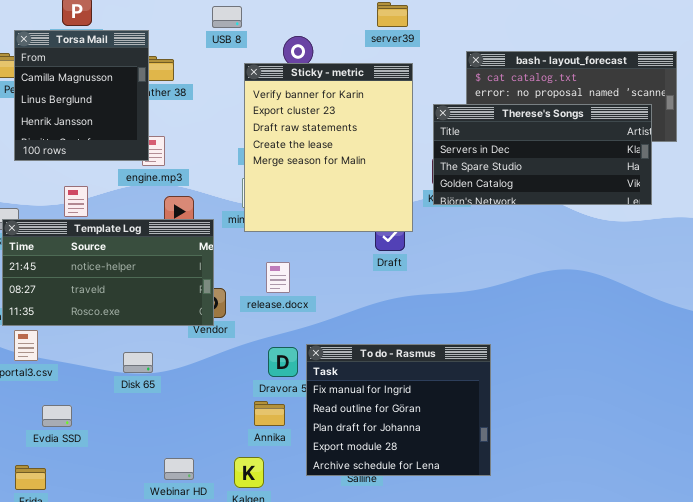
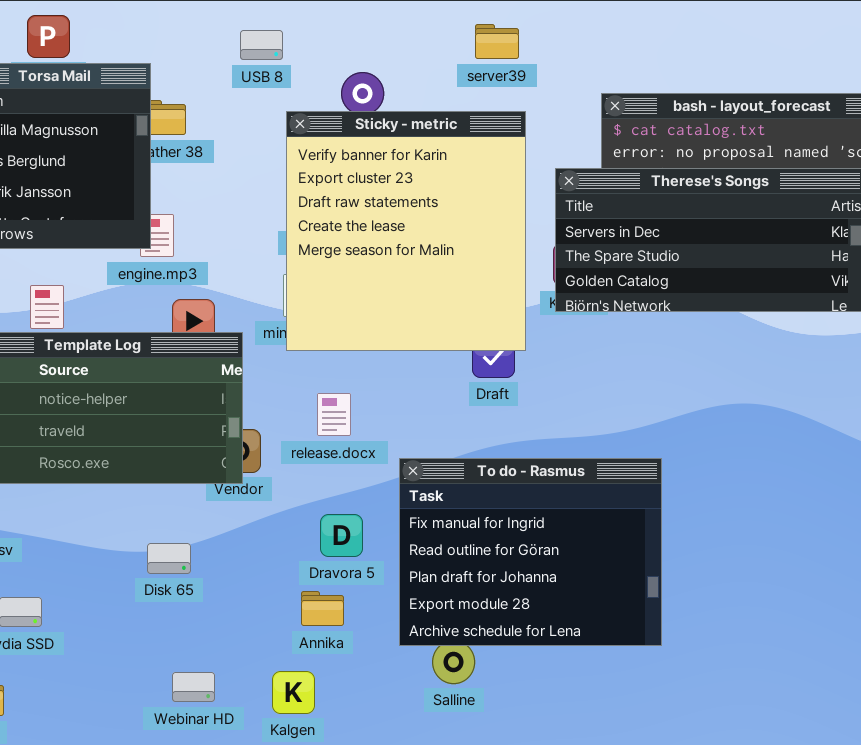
To do - Rasmus: [306,344,491,476] -> [399,458,662,646], moved
Disk 65: [123,352,153,373] -> [147,543,191,574], moved

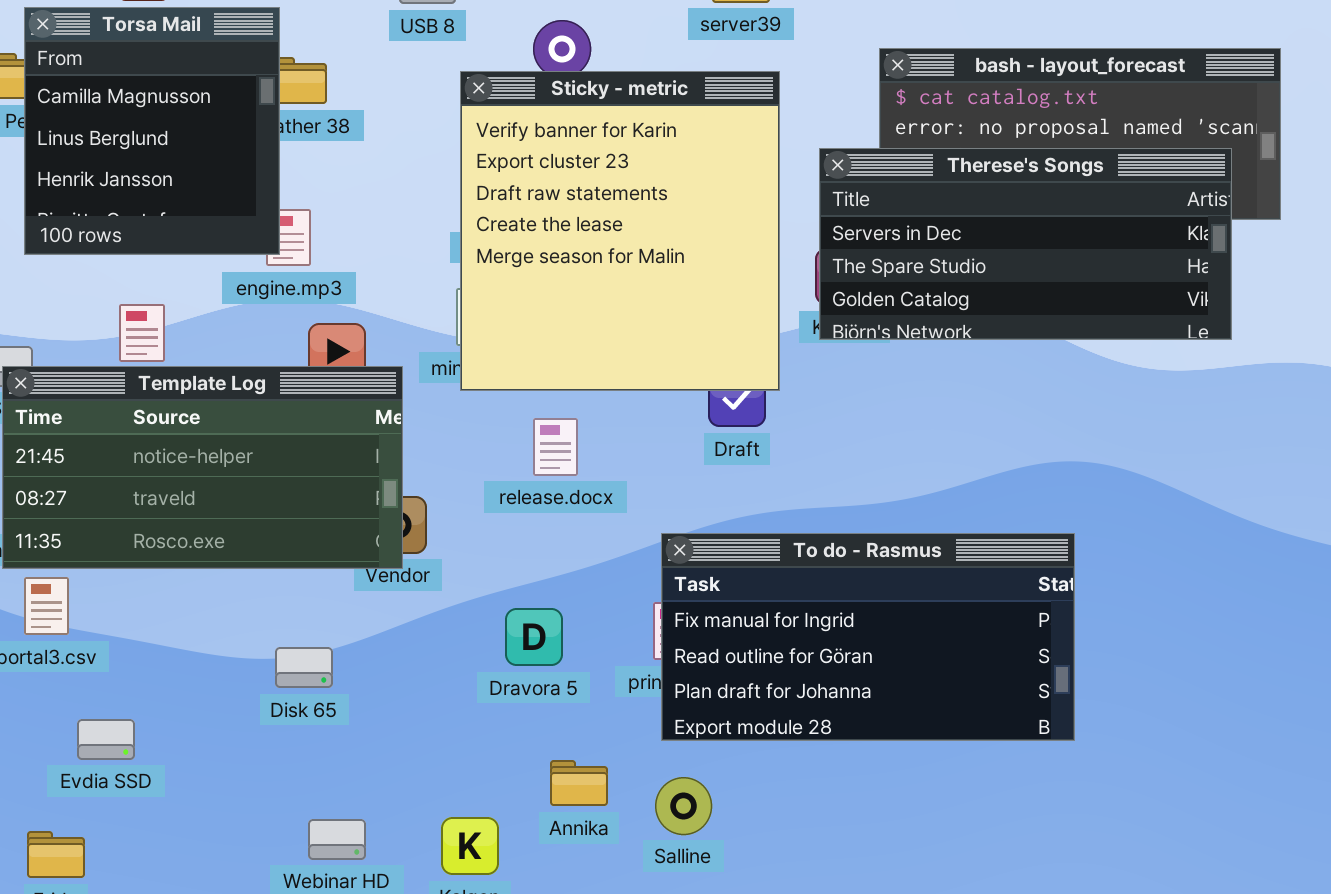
release.docx: [317,393,351,436] -> [533,418,578,476], moved
To do - Rasmus: [399,458,662,646] -> [661,533,1075,741], moved, resized
Annika: [301,591,344,626] -> [550,760,608,806], moved

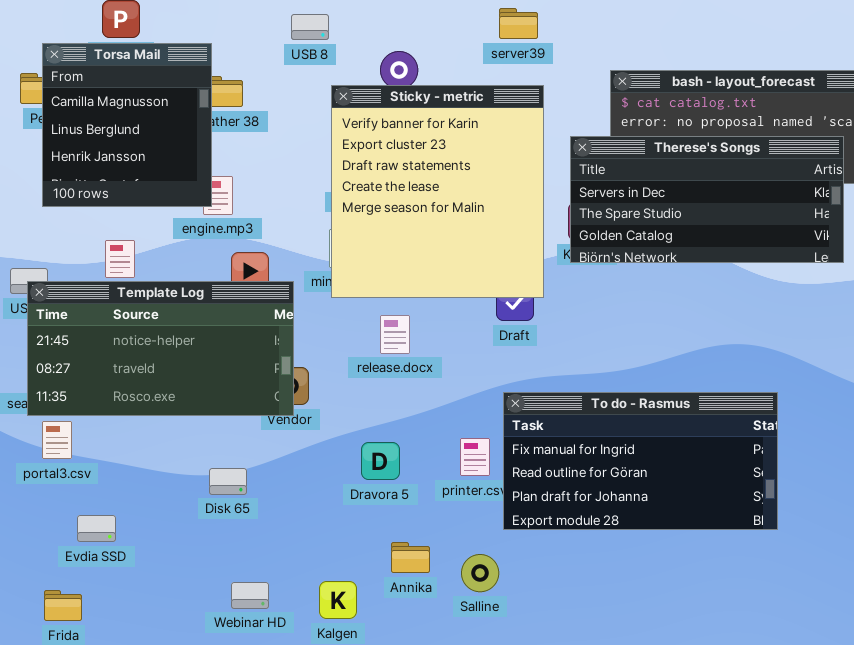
To do - Rasmus: [661,533,1075,741] -> [503,392,778,530], moved

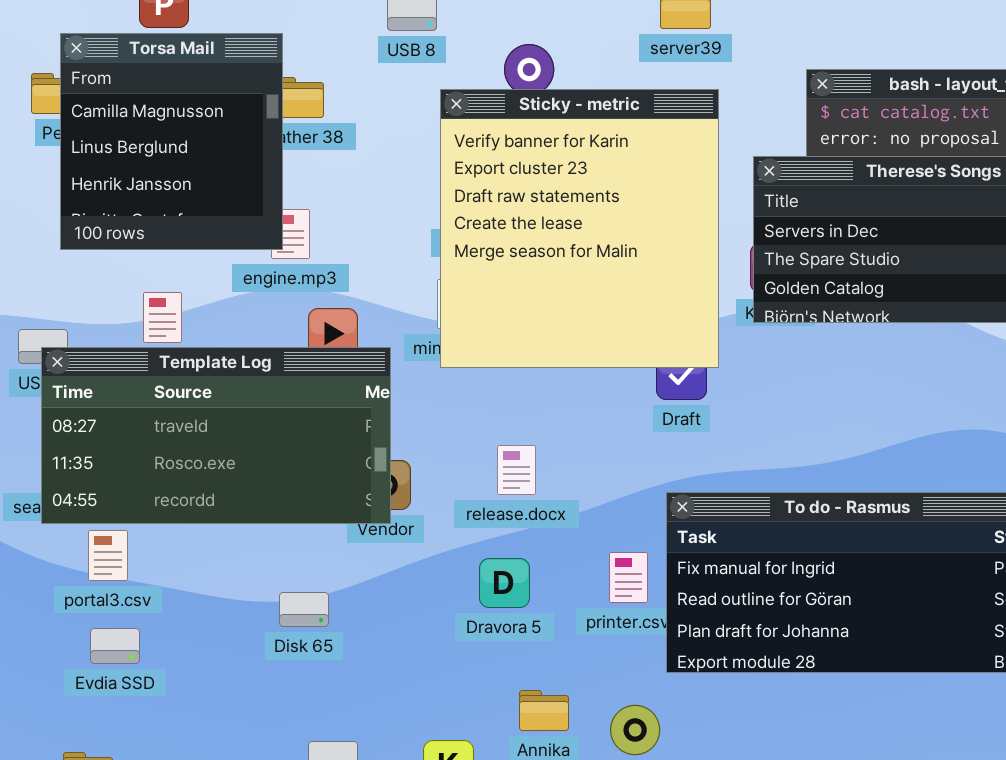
Template Log: [27,281,294,416] -> [41,347,391,524], scrolled down 1 row
release.docx: [380,315,410,354] -> [497,445,536,495], moved
portal3.csv: [42,421,72,459] -> [88,530,128,581], moved
Evdia SSD: [77,515,116,542] -> [90,628,140,664], moved

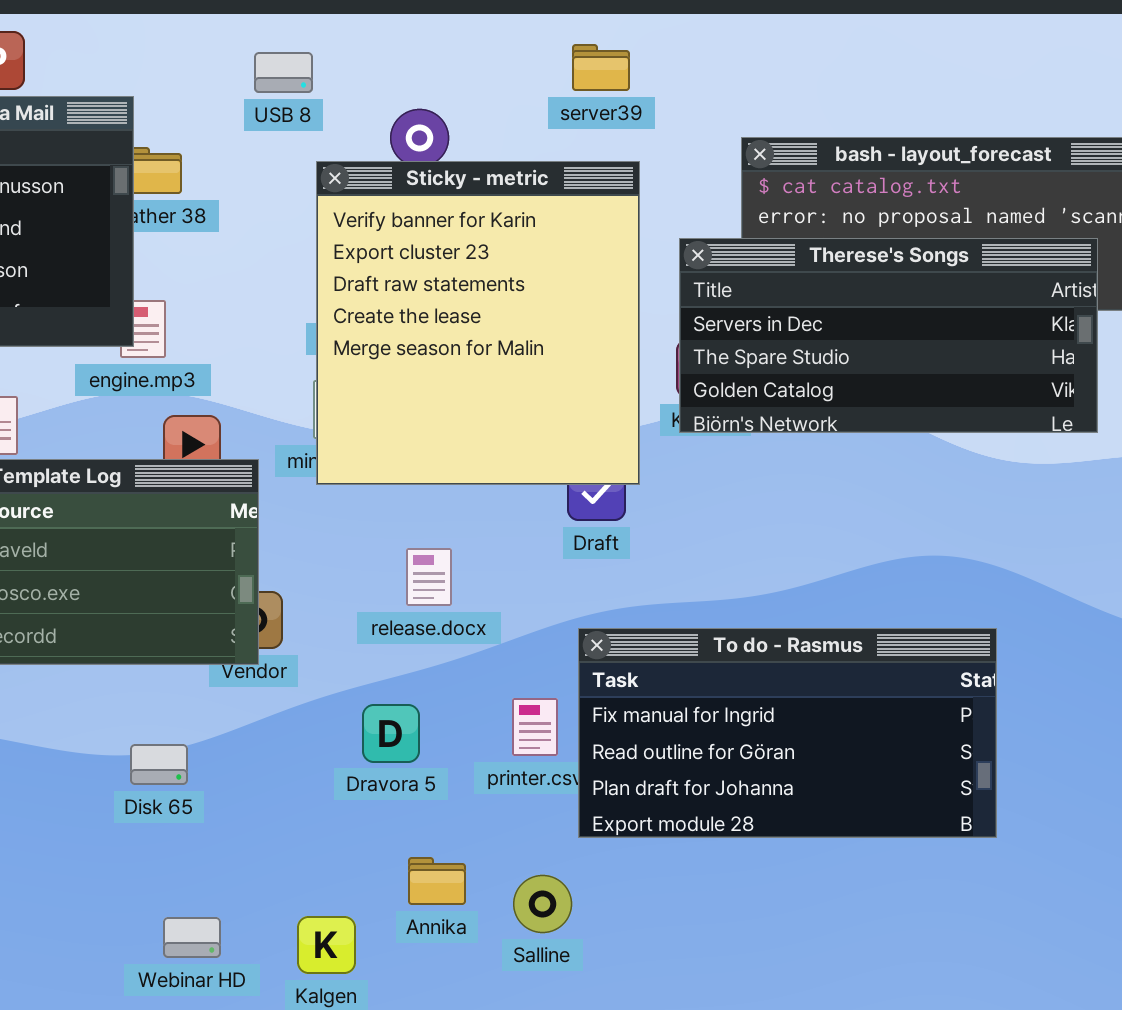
release.docx: [497,445,536,495] -> [406,548,452,606], moved

